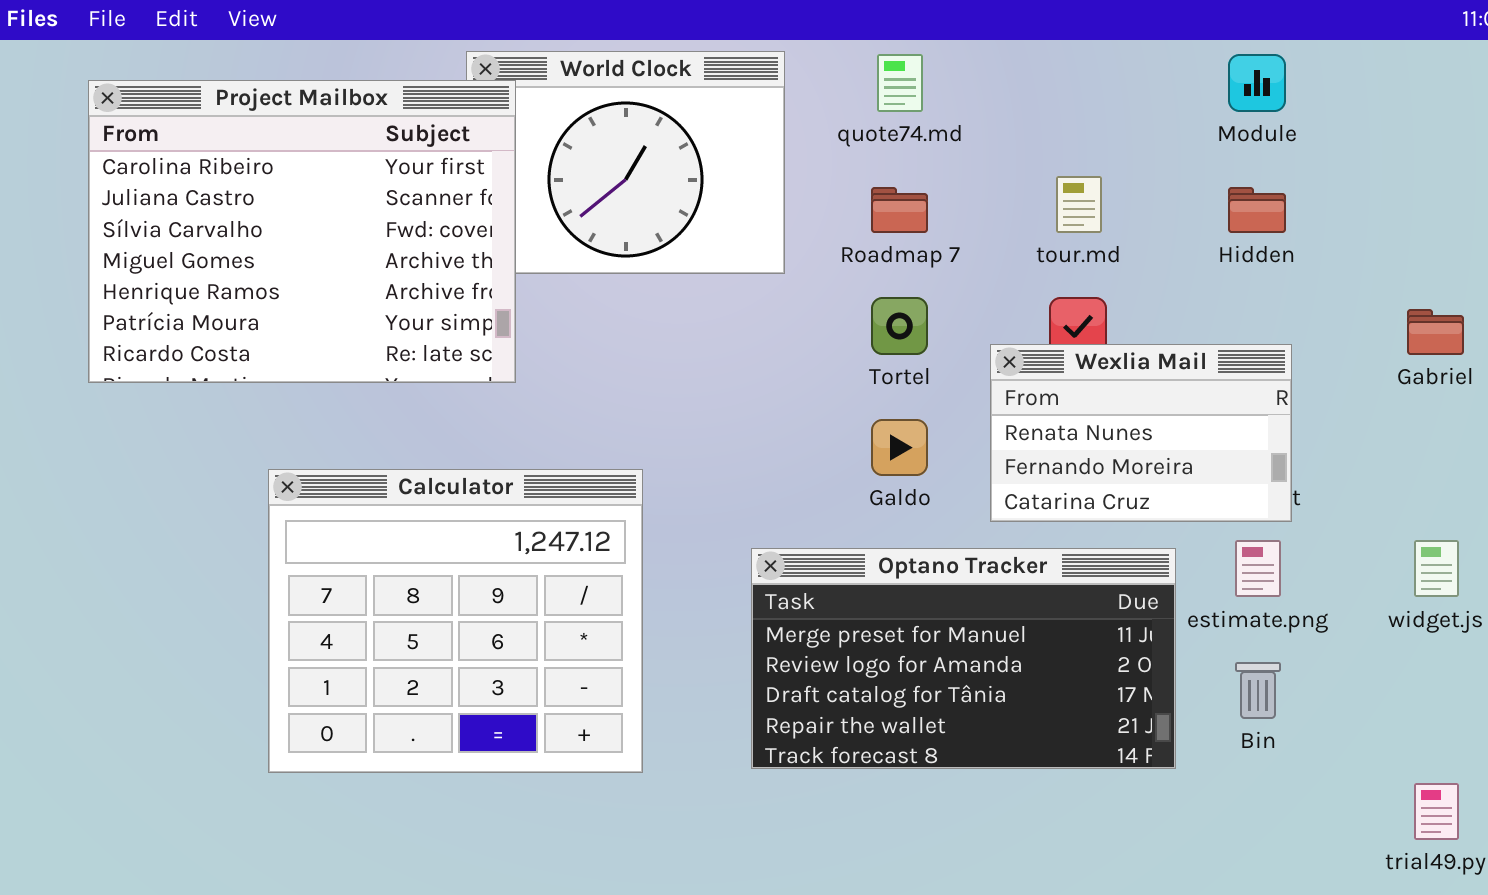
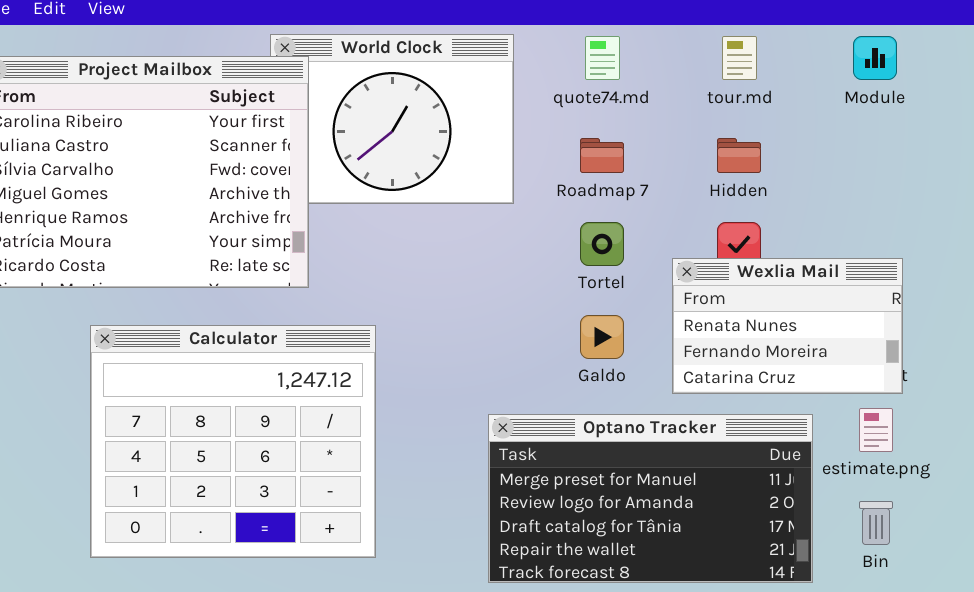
tour.md: [1056,176,1102,233] -> [722,36,757,80], moved
Hidden: [1228,187,1286,233] -> [717,138,761,173], moved
Calculator: [268,469,643,773] -> [90,325,376,558], moved

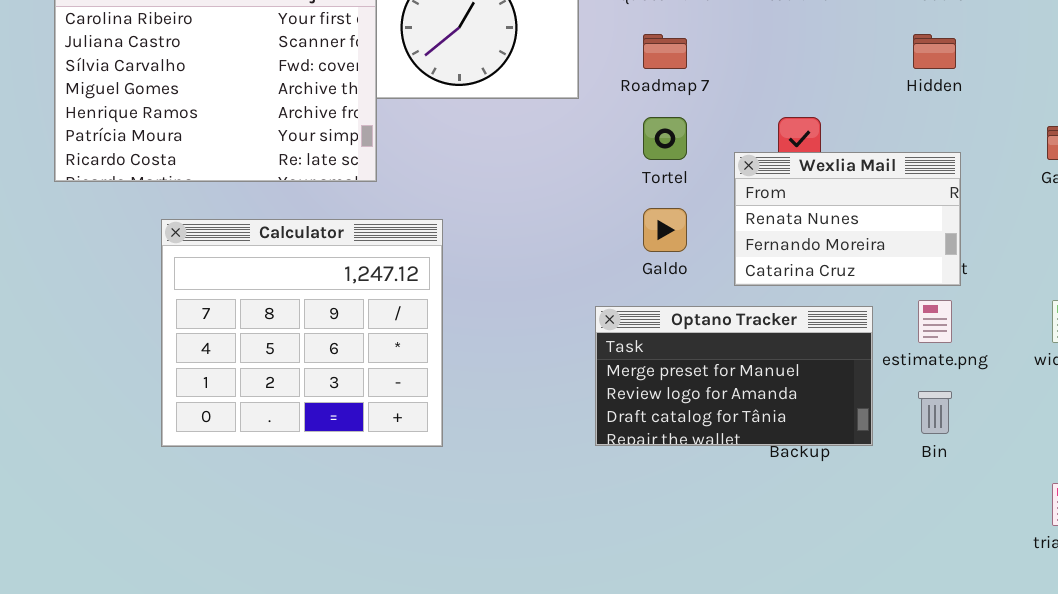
Hidden: [717,138,761,173] -> [913,34,956,69], moved
Optano Tracker: [488,414,813,583] -> [595,306,873,446], resized

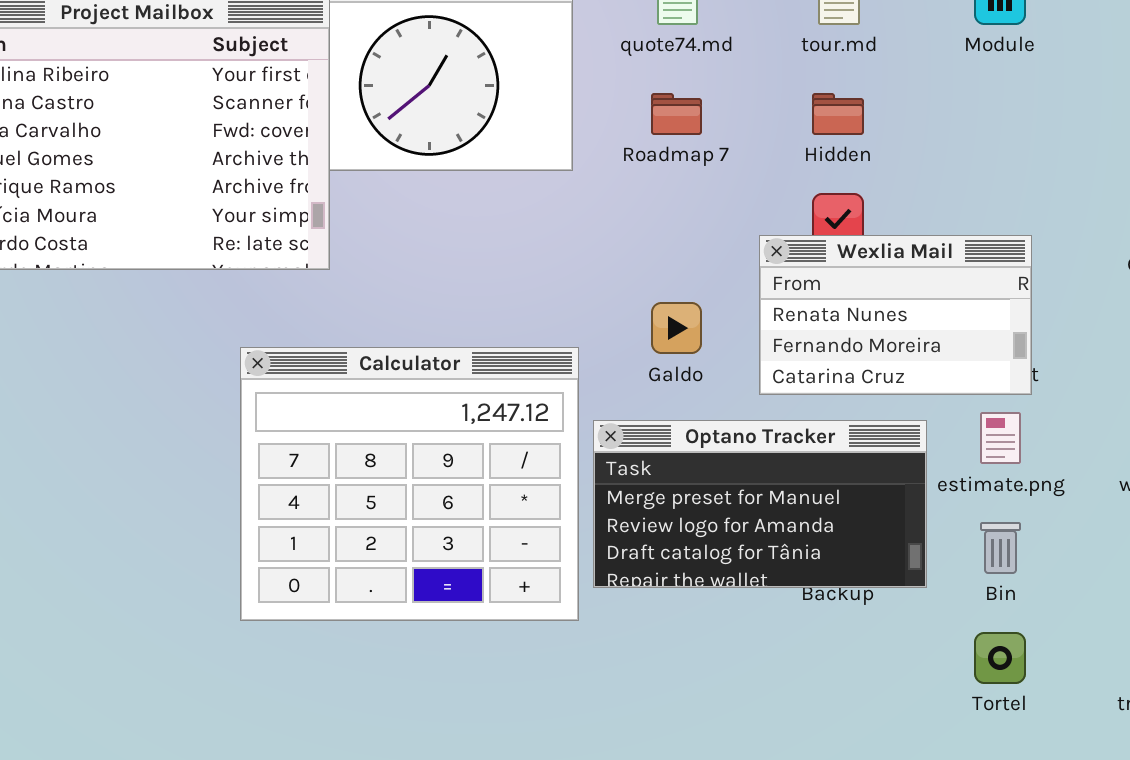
Hidden: [913,34,956,69] -> [812,93,864,135], moved
Tortel: [643,117,687,160] -> [974,632,1026,684], moved
Calculator: [161,219,443,447] -> [240,347,579,621], moved

